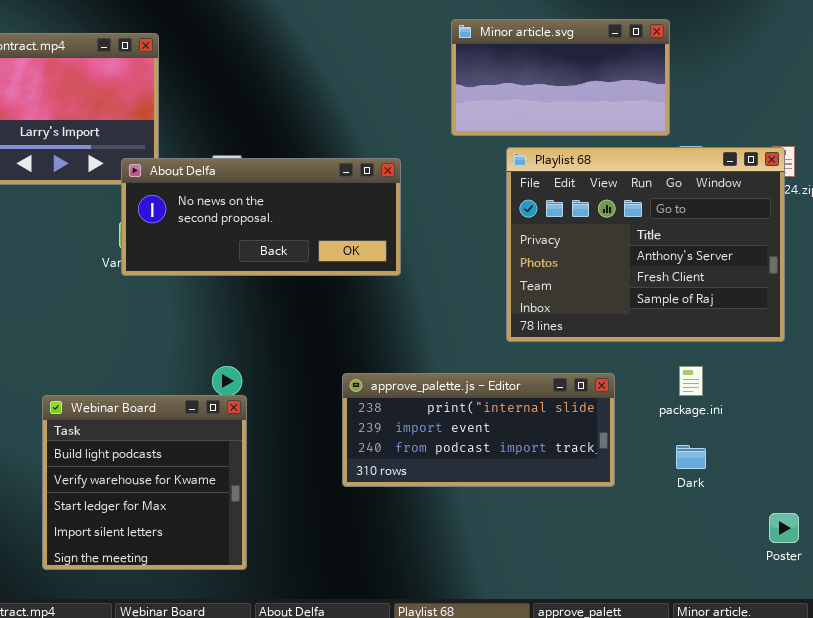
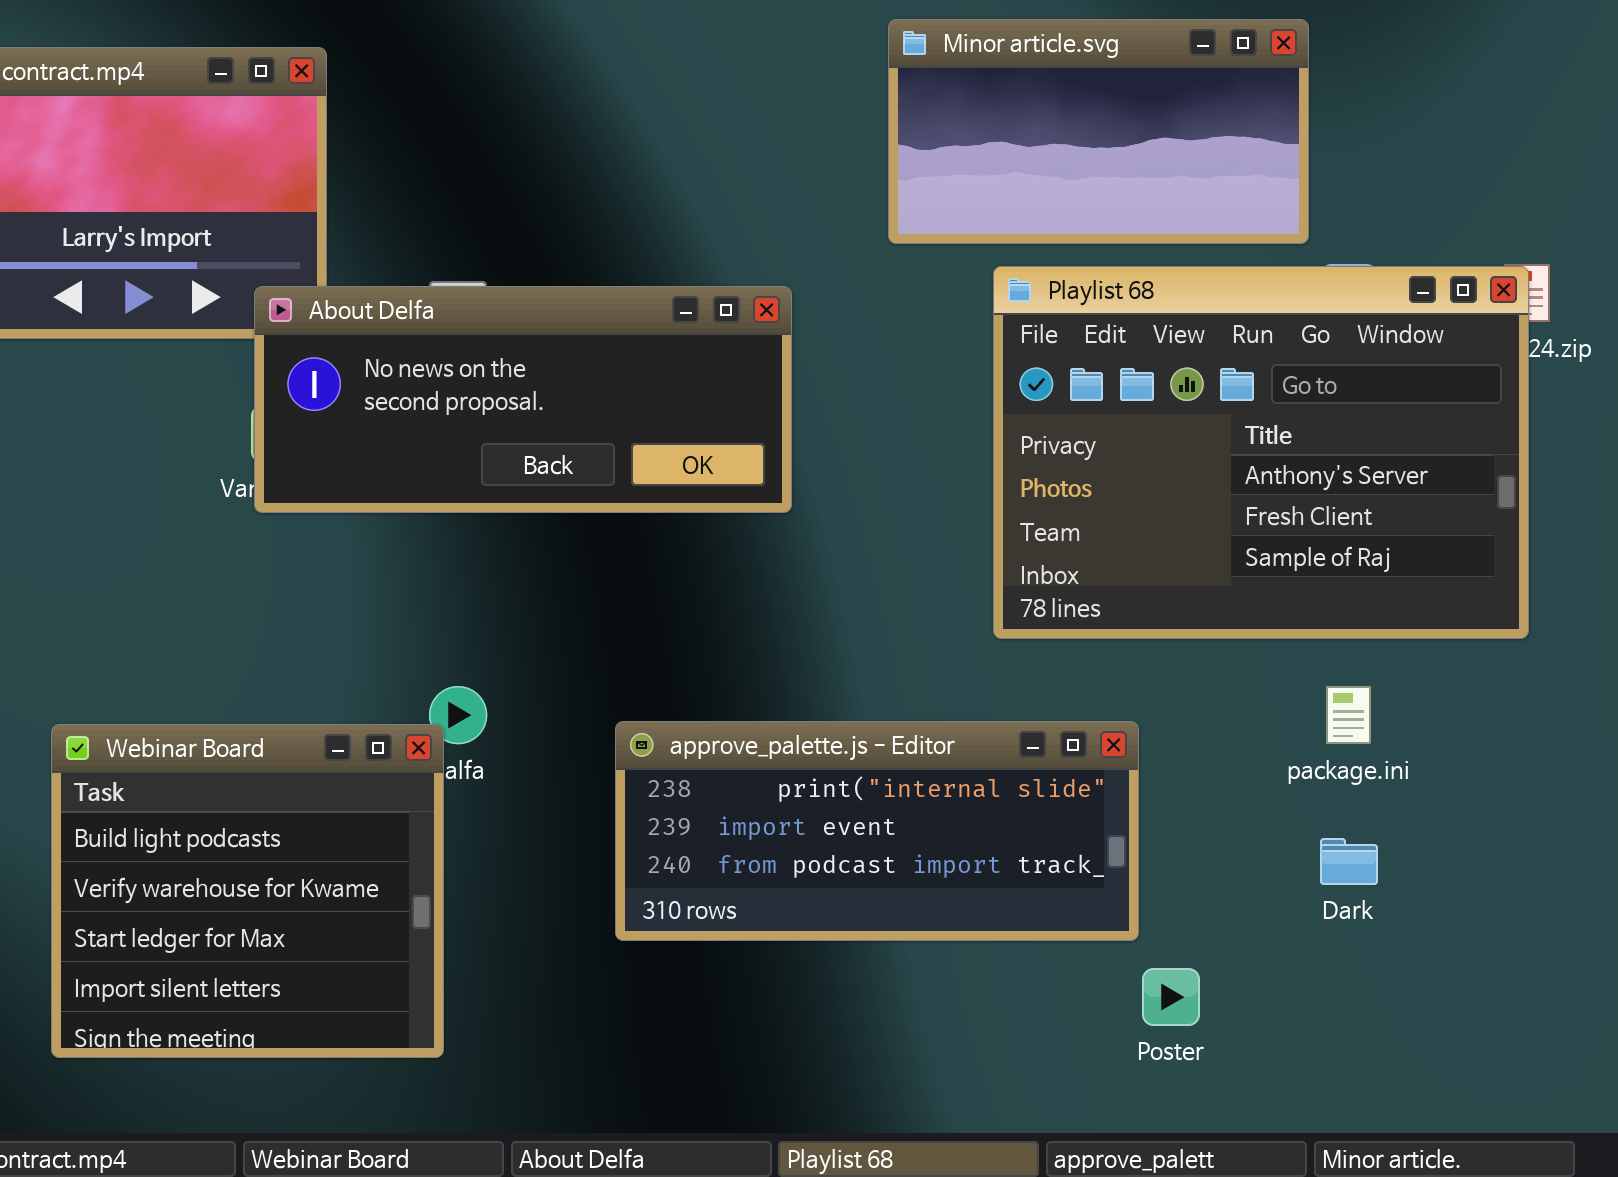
approve_palette.js - Editor: [342,373,615,487] -> [615,721,1139,941], moved
Webinar Board: [42,395,247,570] -> [51,724,444,1058], moved
Poster: [769,513,799,543] -> [1142,968,1200,1026], moved

